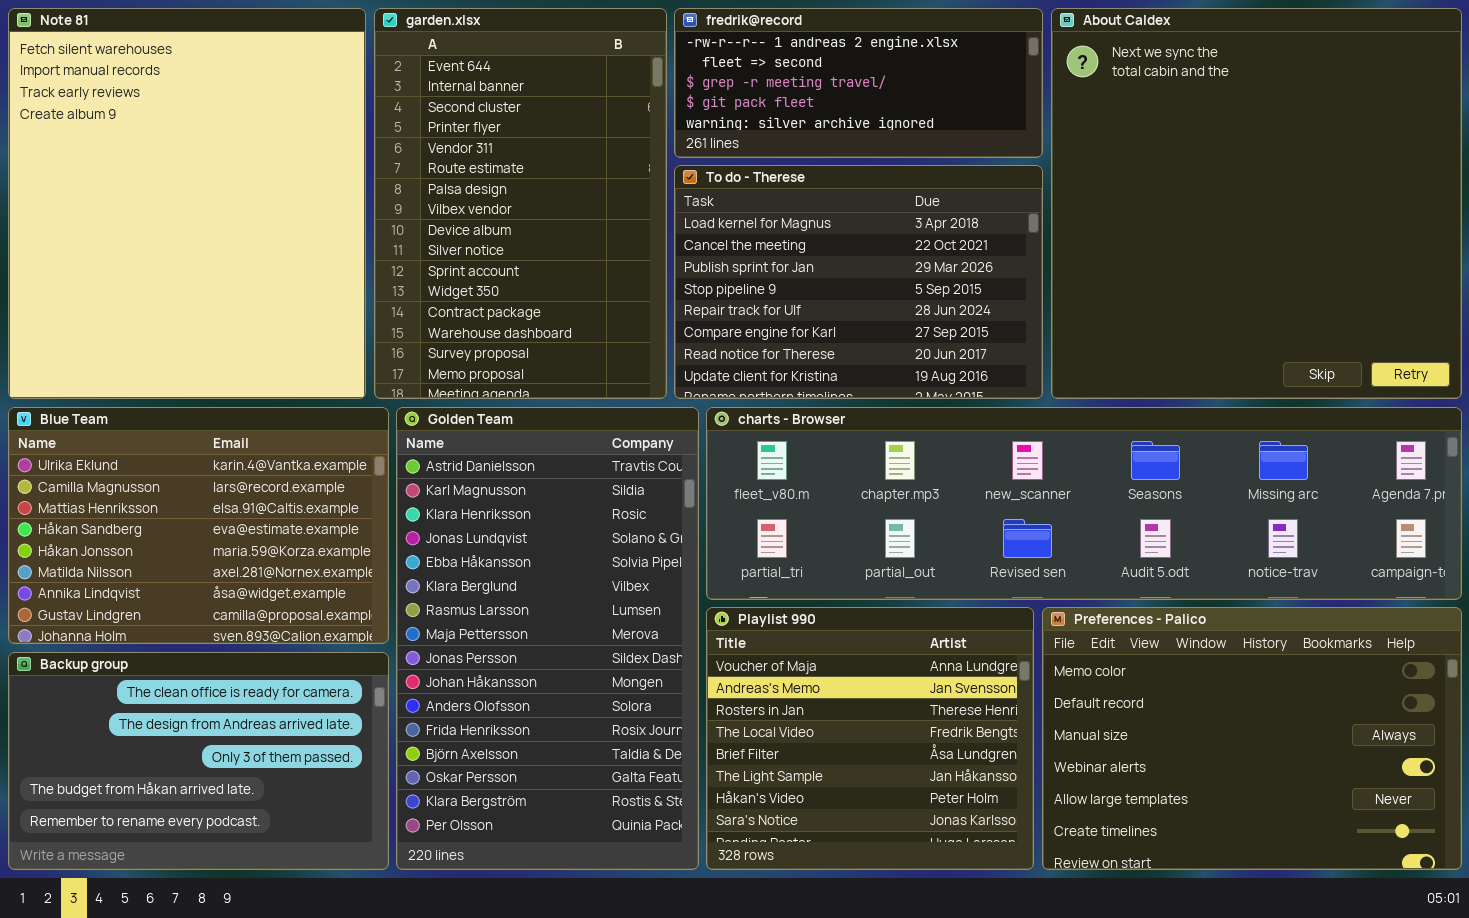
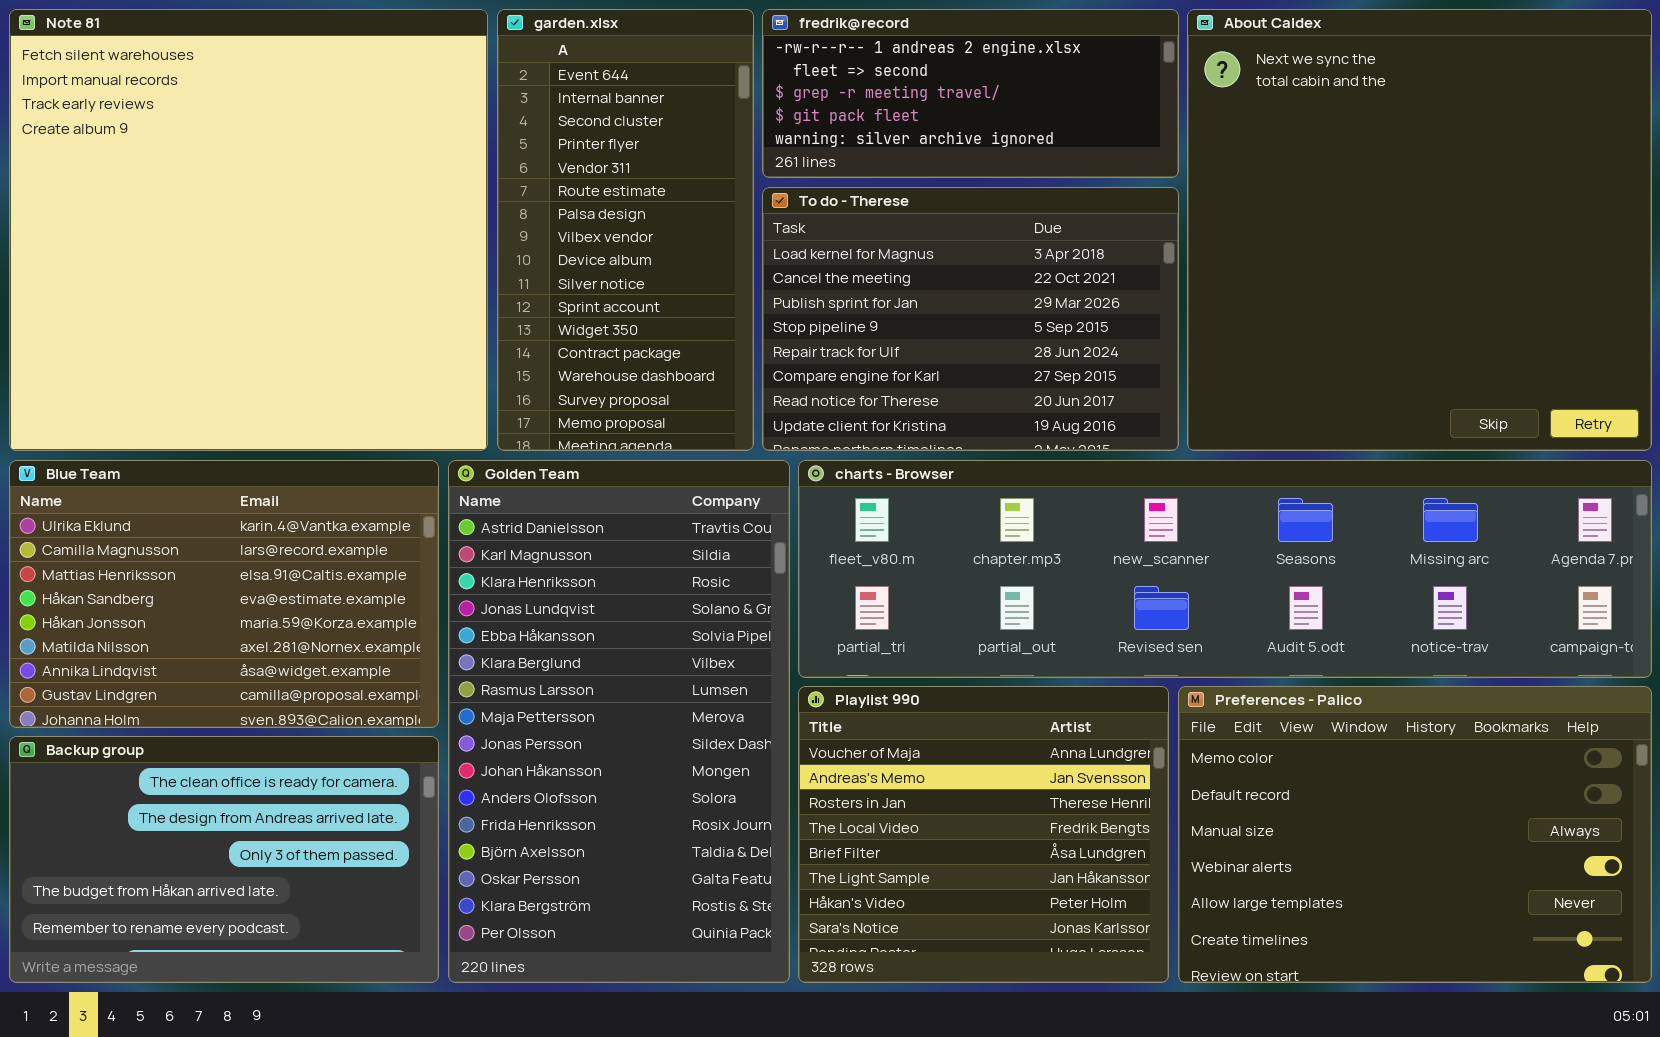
Note 81: [8,8,366,399] -> [9,9,488,451], resized
garden.xlsx: [374,8,667,399] -> [497,9,754,451], resized

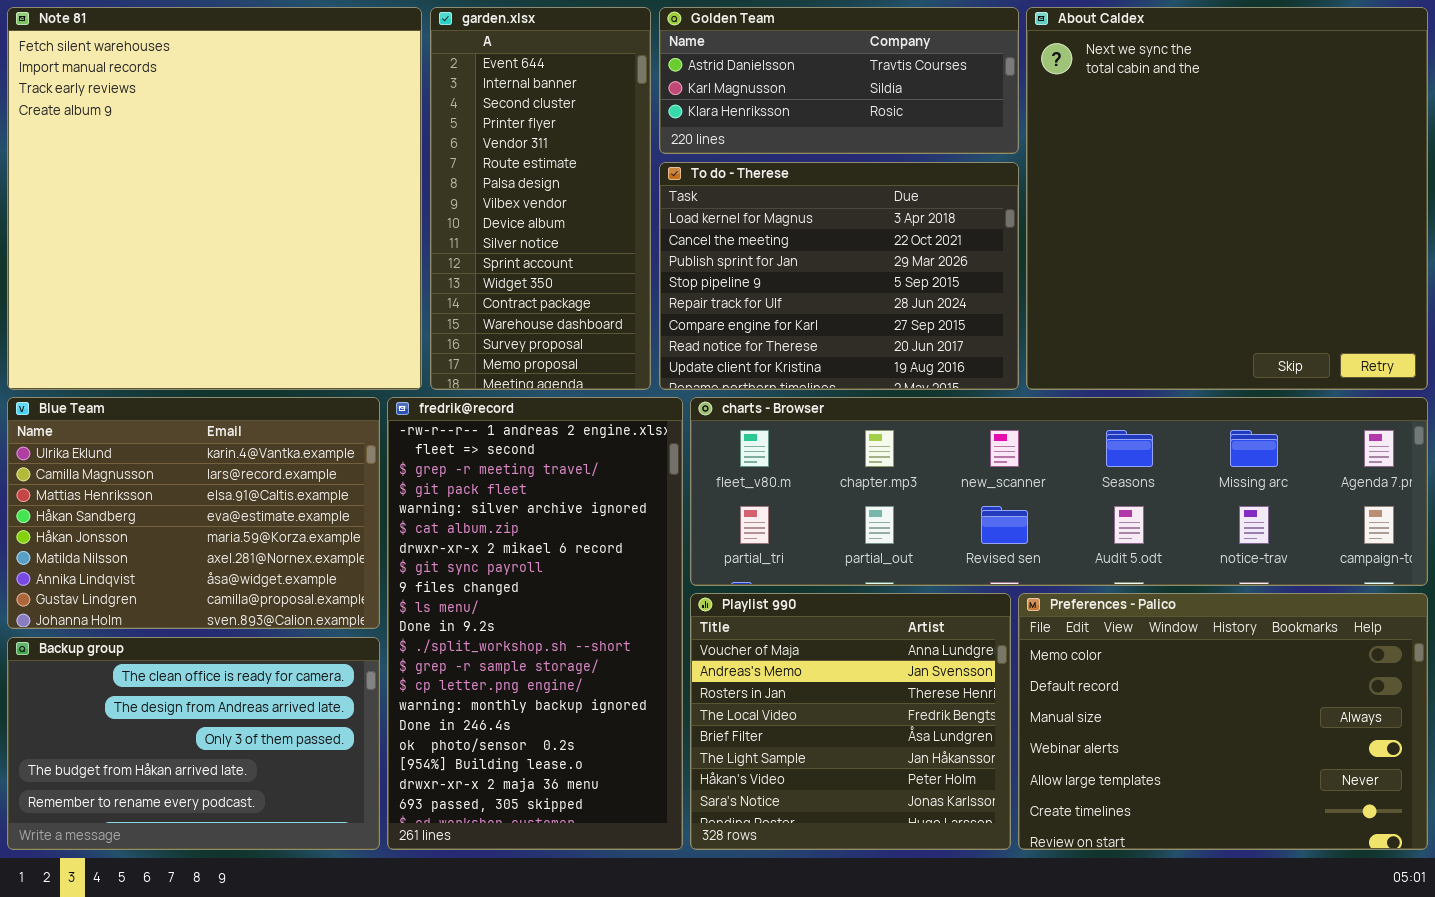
fredrik@record: [762,9,1179,178] -> [387,397,683,850], moved, resized
Golden Team: [448,460,790,983] -> [659,7,1019,154], moved, resized

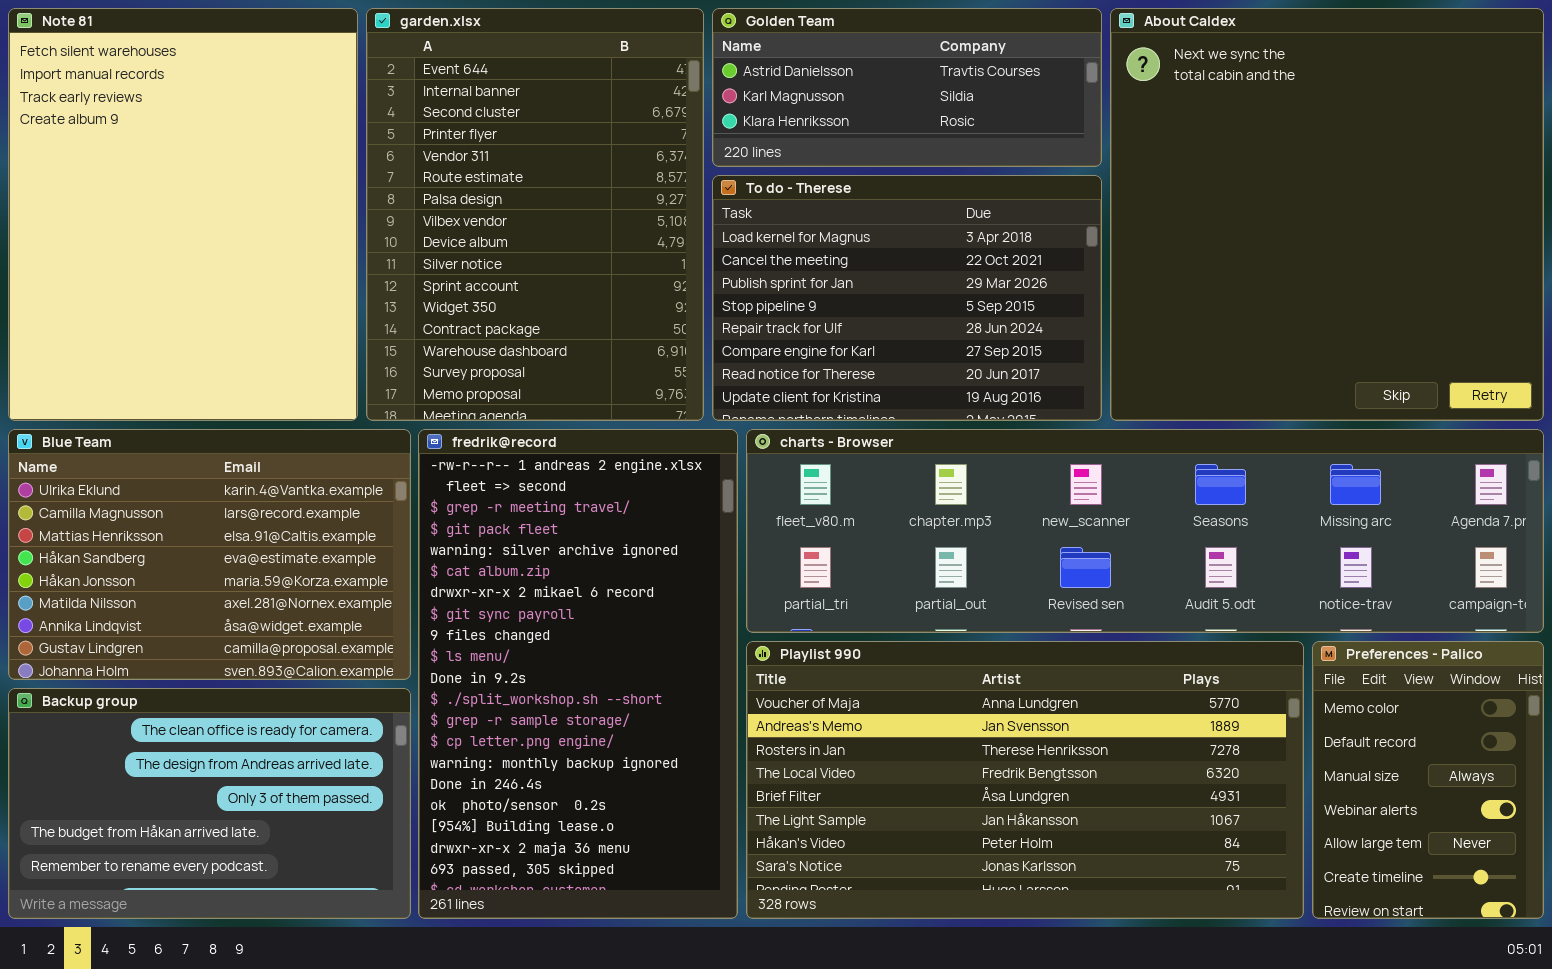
Note 81: [7,7,422,390] -> [8,8,358,421], resized
garden.xlsx: [430,7,651,390] -> [366,8,704,421], resized
Playlist 990: [690,593,1011,850] -> [746,641,1304,919], resized
Preferences - Palico: [1018,593,1428,850] -> [1312,641,1544,919], resized

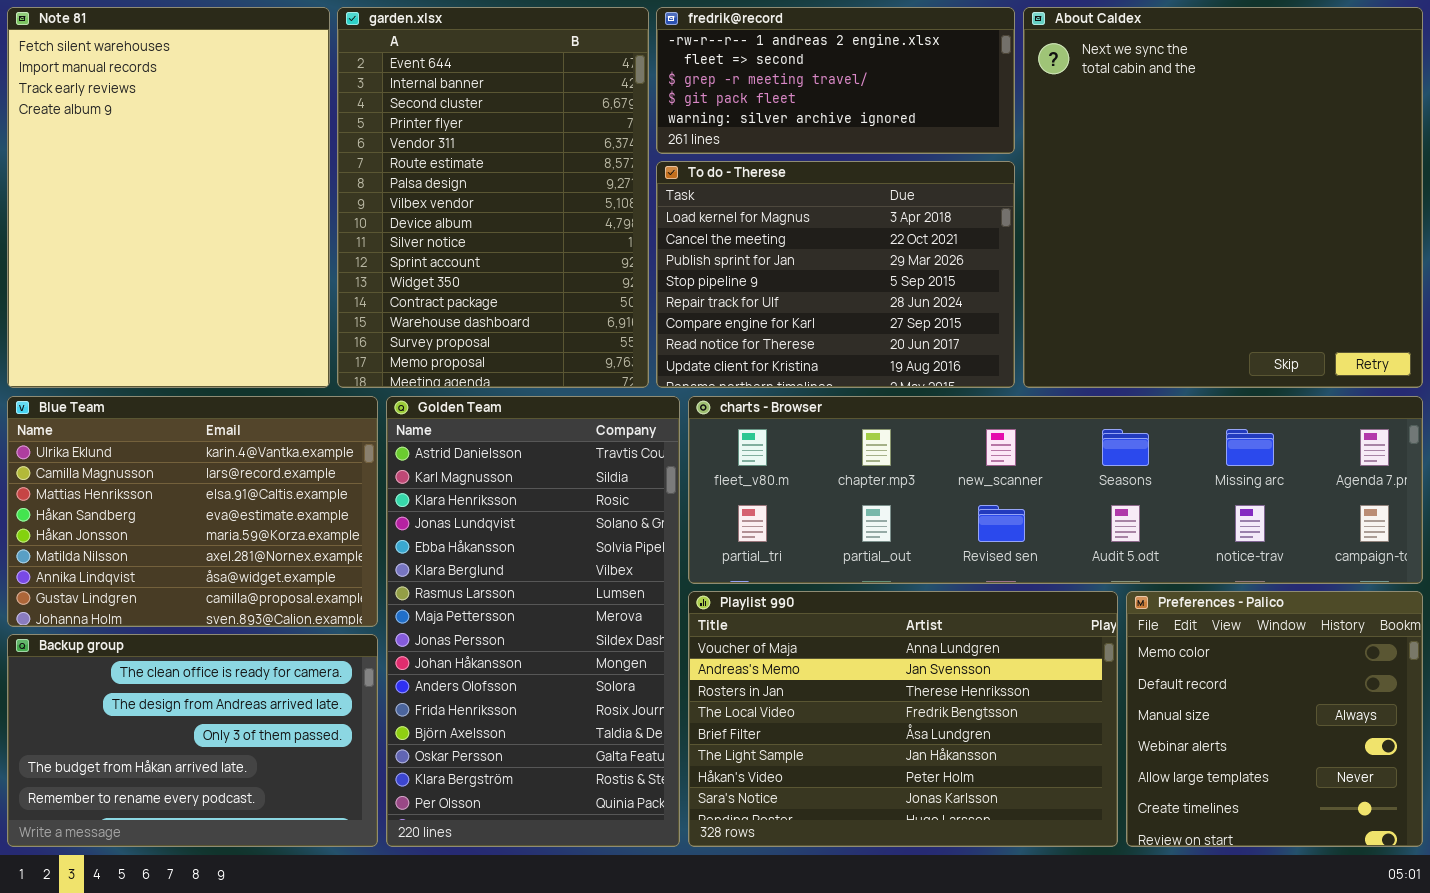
Golden Team: [712,8,1102,167] -> [386,396,680,847], moved, resized
fredrik@record: [418,429,738,919] -> [656,7,1015,154], moved, resized
Playlist 990: [746,641,1304,919] -> [688,591,1118,847], resized
Preferences - Palico: [1312,641,1544,919] -> [1126,591,1423,847], resized

